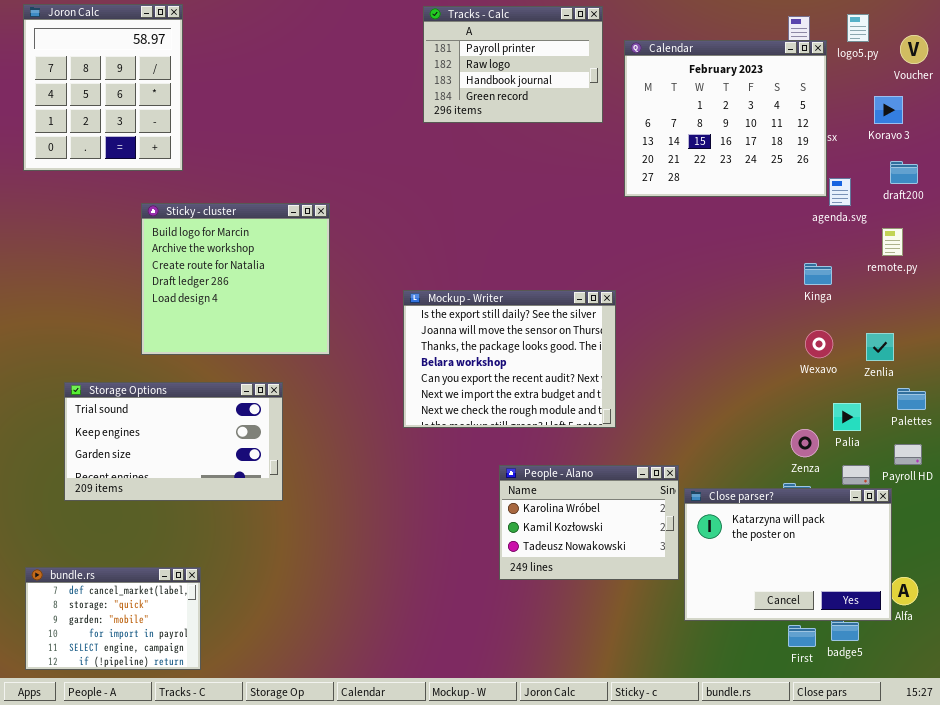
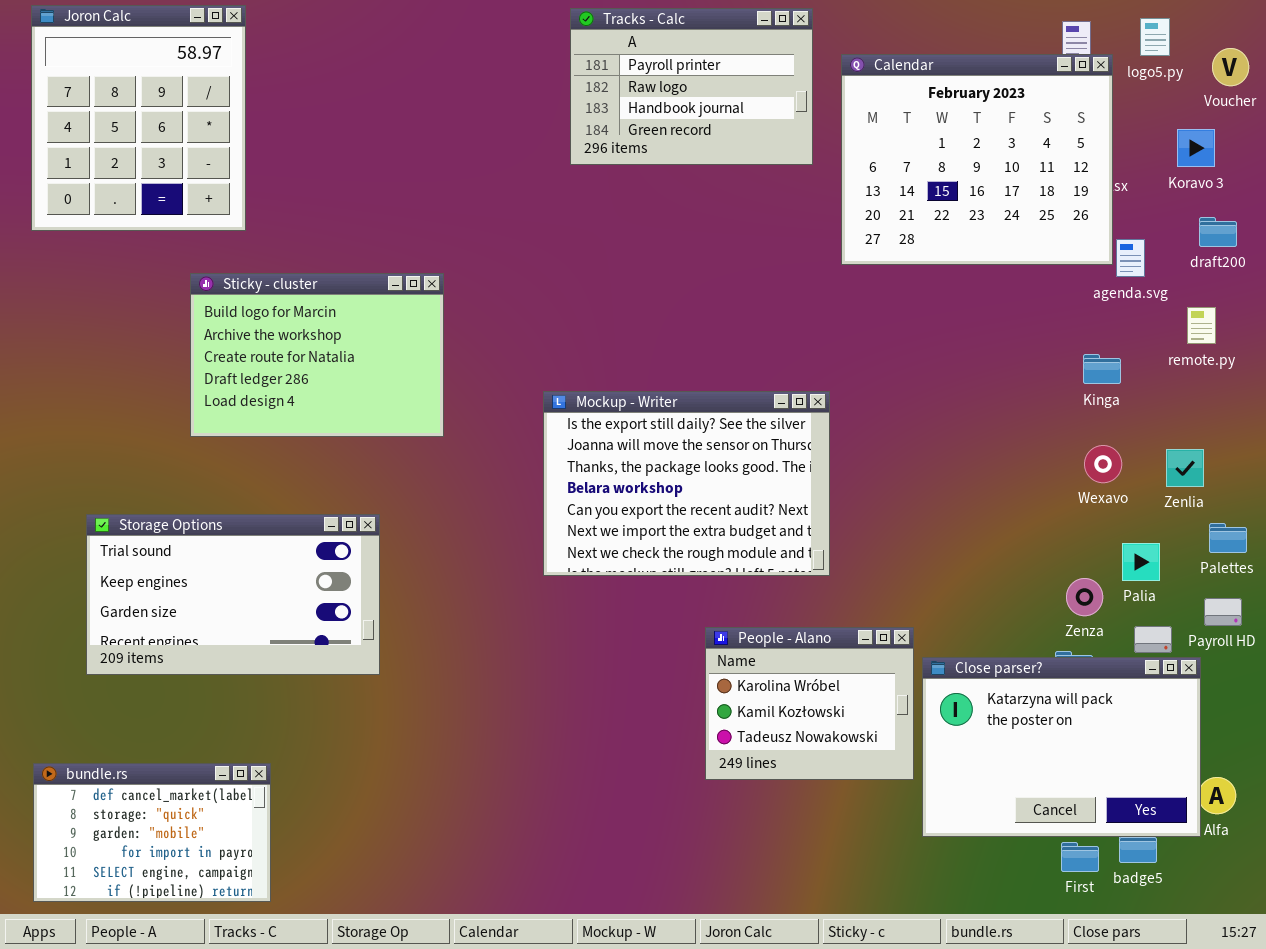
Sticky - cluster: [141,203,330,355] -> [190,273,444,437], resized
People - Alano: [499,465,679,580] -> [705,627,914,780], resized

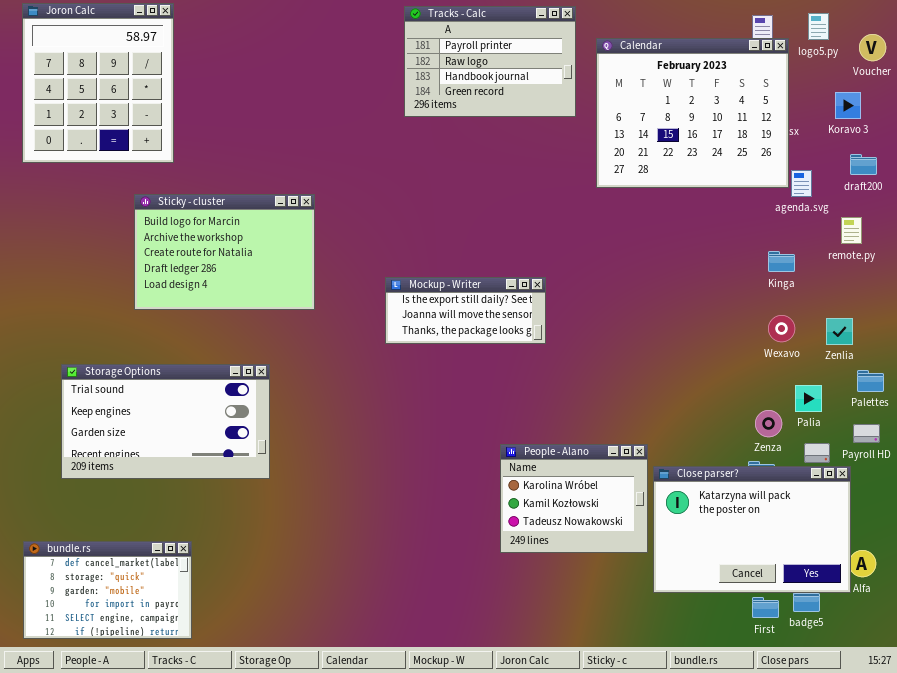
Mockup - Writer: [543,391,830,576] -> [385,277,546,344], resized

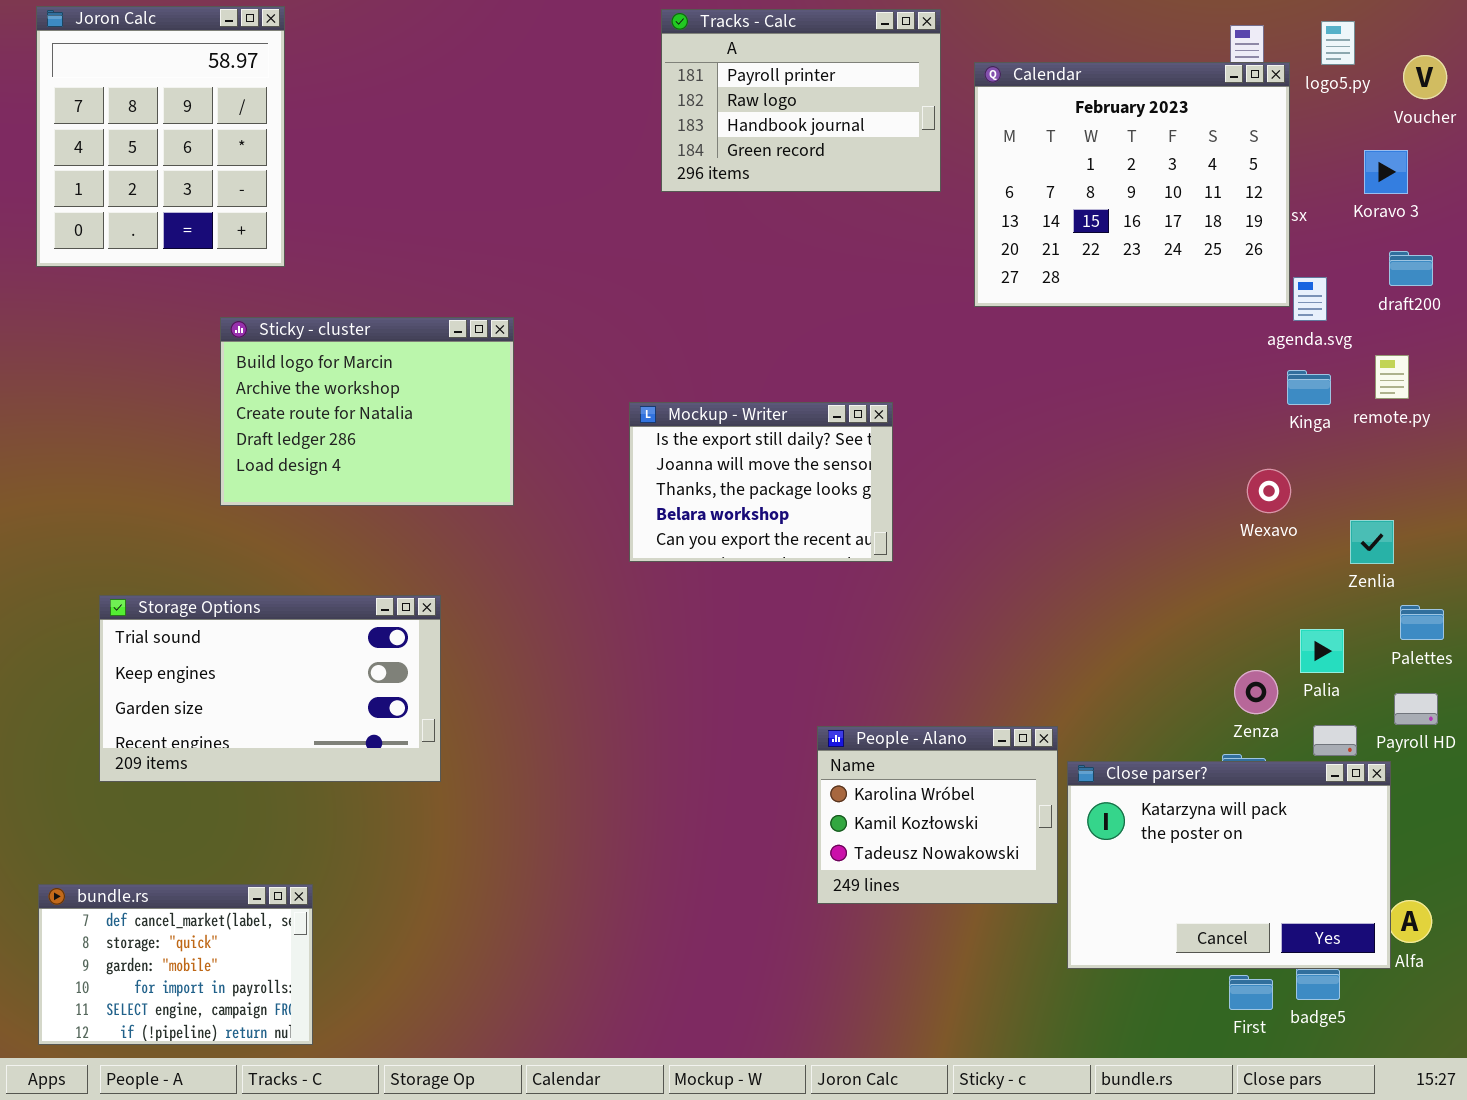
Kinga: [768,251,795,272] -> [1287,370,1331,405], moved
Mockup - Writer: [385,277,546,344] -> [629,402,893,562], resized
Wexavo: [768,315,795,342] -> [1247,469,1291,513], moved

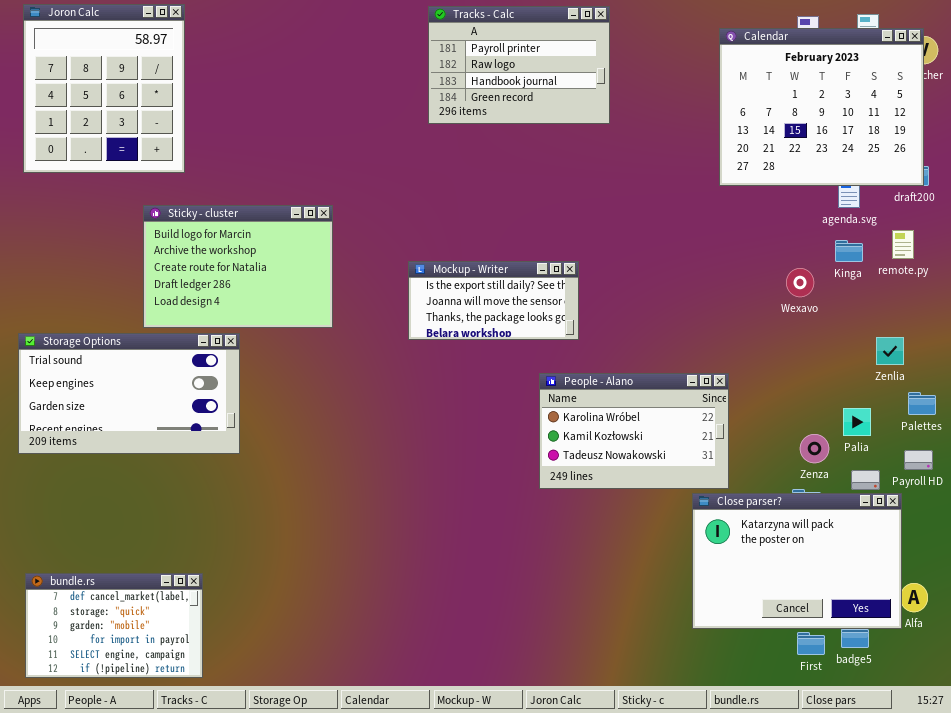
Calendar: [974,62,1290,307] -> [719,28,924,186], moved
Mockup - Writer: [629,402,893,562] -> [408,261,579,340], resized
Wexavo: [1247,469,1291,513] -> [786,268,814,297], moved
Storage Options: [99,595,441,782] -> [18,333,240,454], moved
People - Alano: [817,726,1058,904] -> [539,373,729,489], moved, resized

